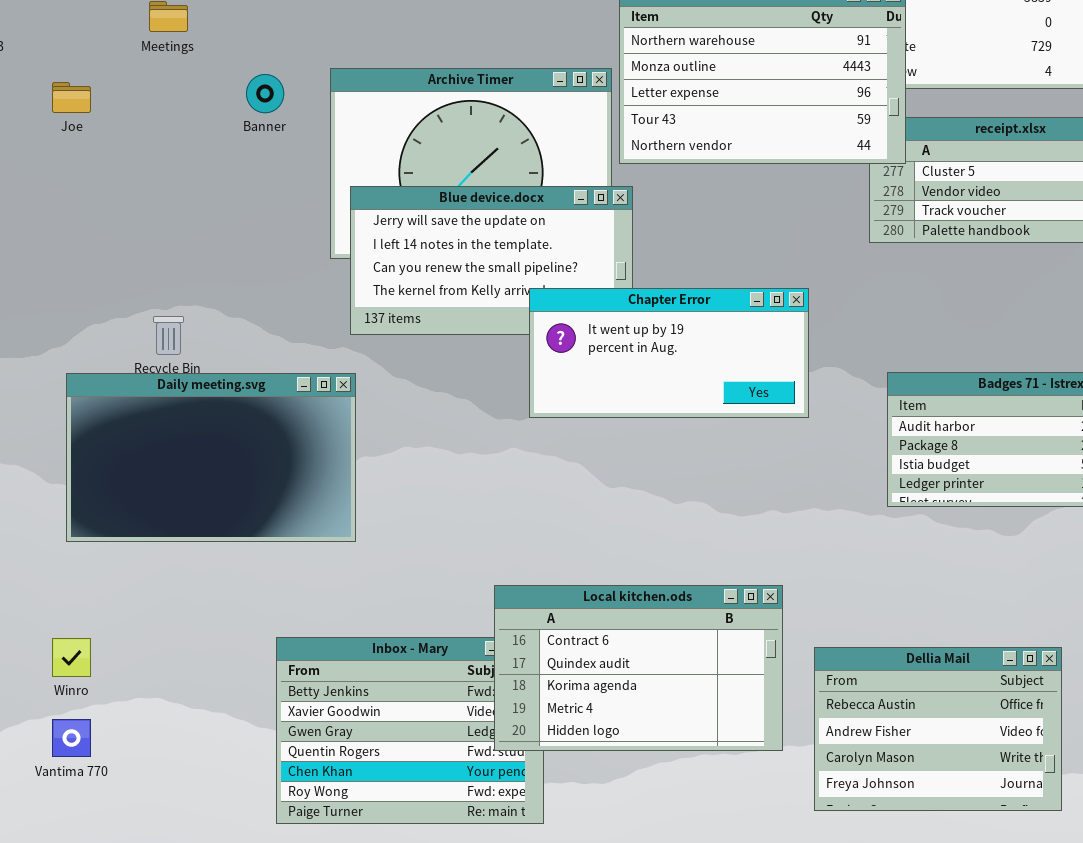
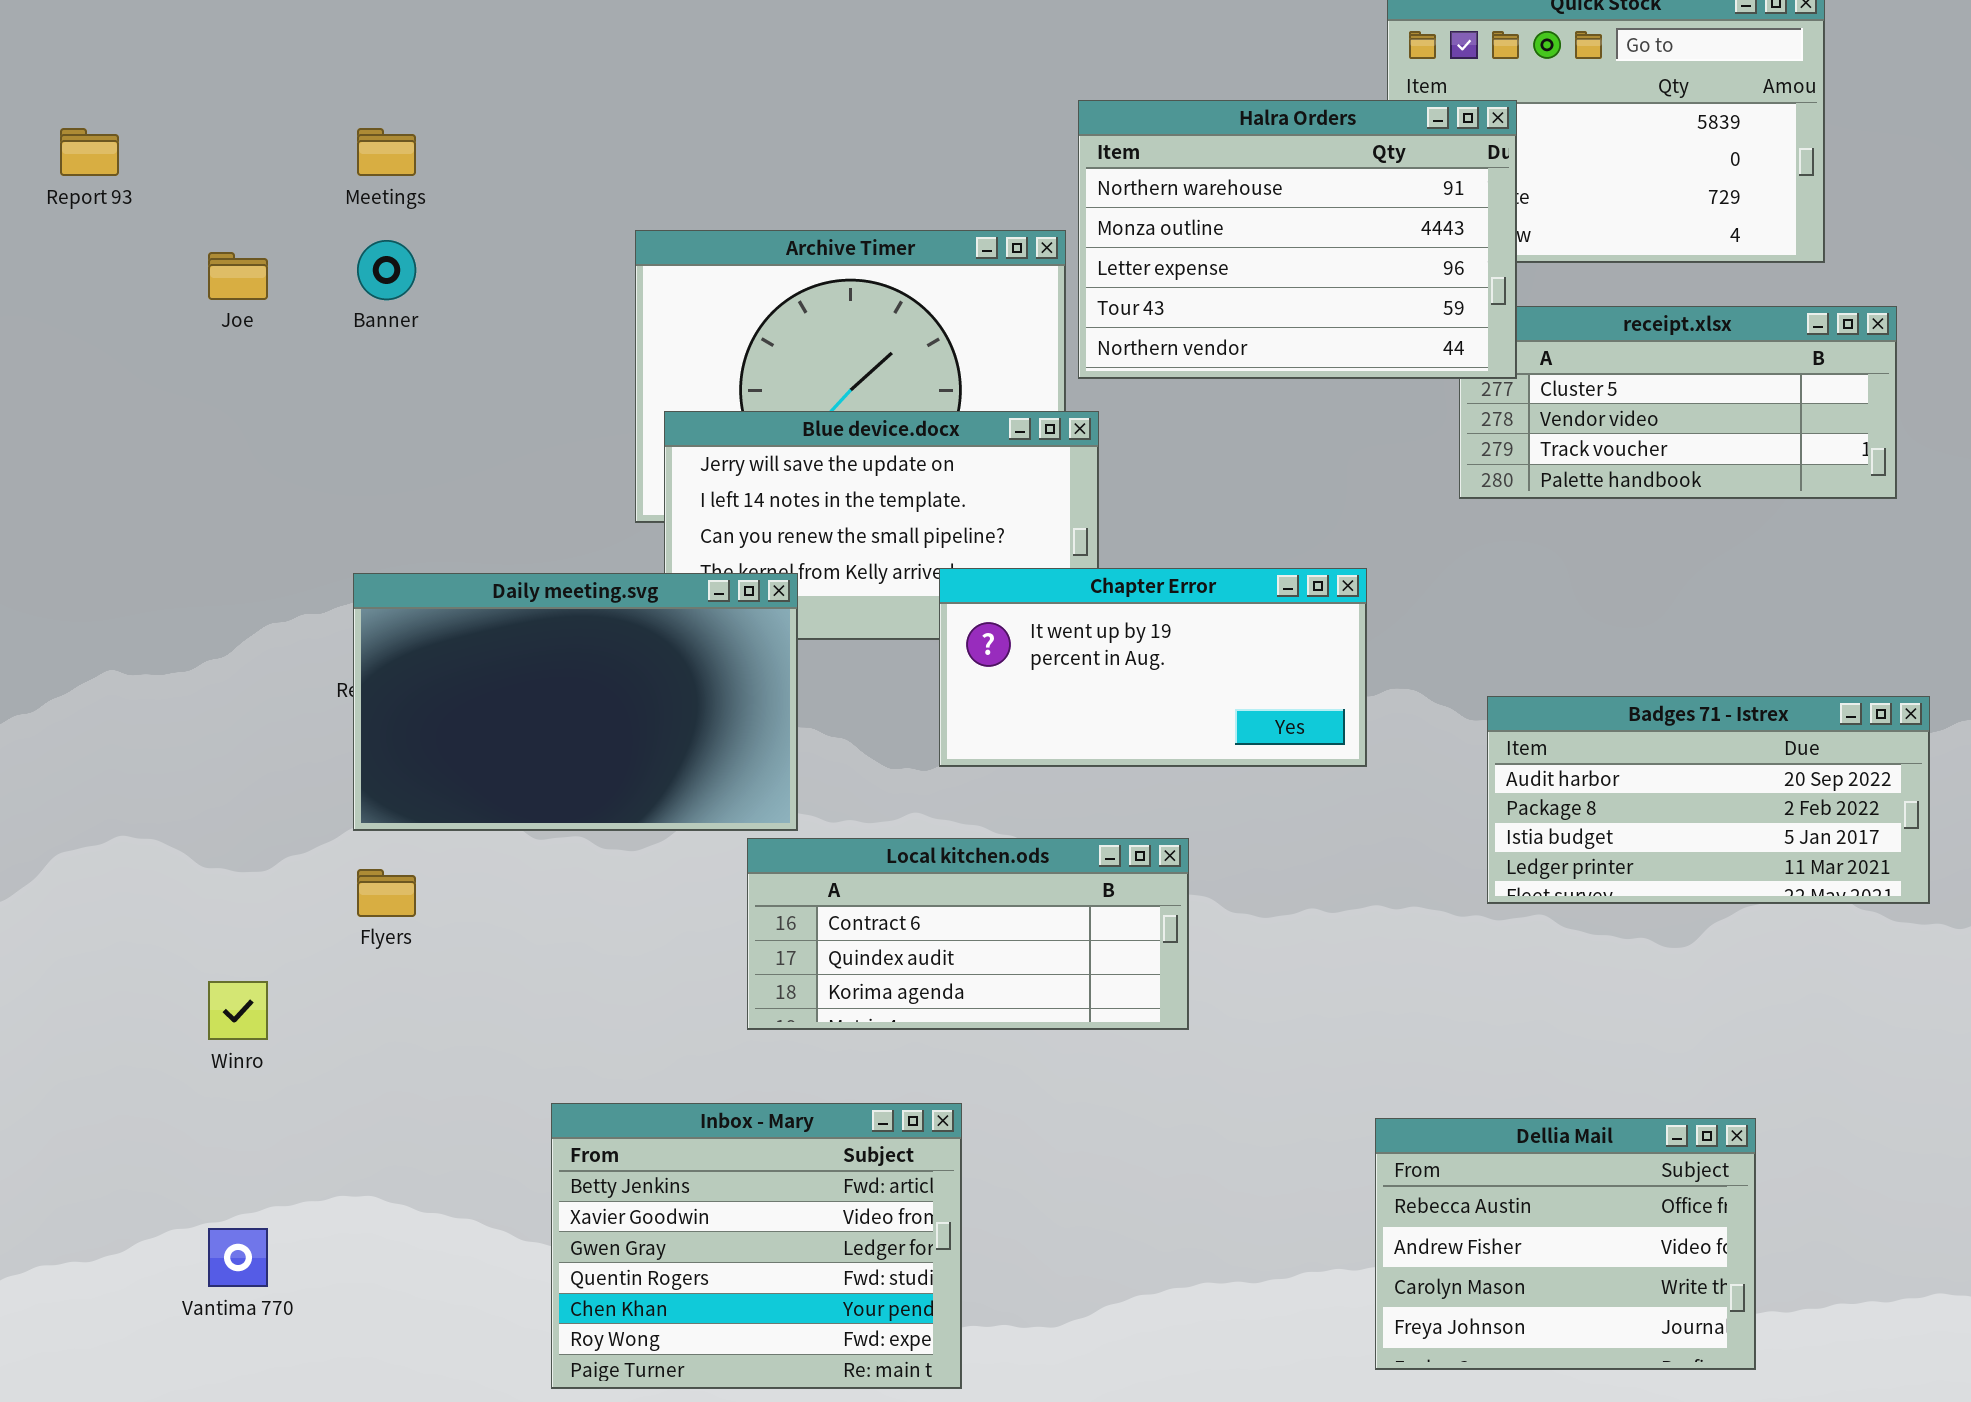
Banner: [246,74,284,113] -> [357,240,416,300], moved
Daily meeting.svg: [66,373,356,542] -> [353,573,798,831], moved
Local kitchen.ods: [494,585,783,751] -> [747,838,1189,1030], moved, resized
Winro: [52,638,91,677] -> [208,981,268,1040], moved

